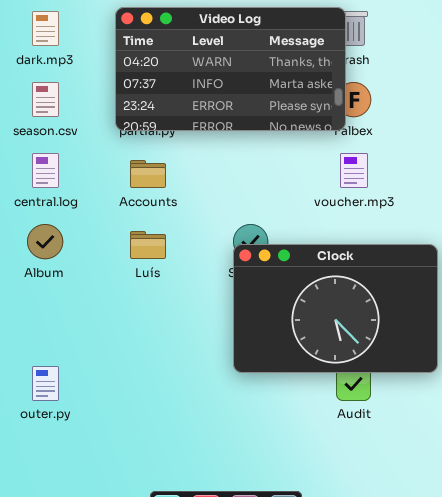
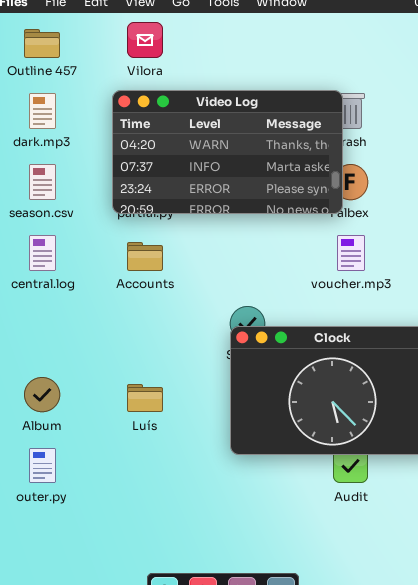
Album: [27,224,63,259] -> [24,377,60,412], moved
Luís: [130,231,166,259] -> [127,384,163,412], moved

